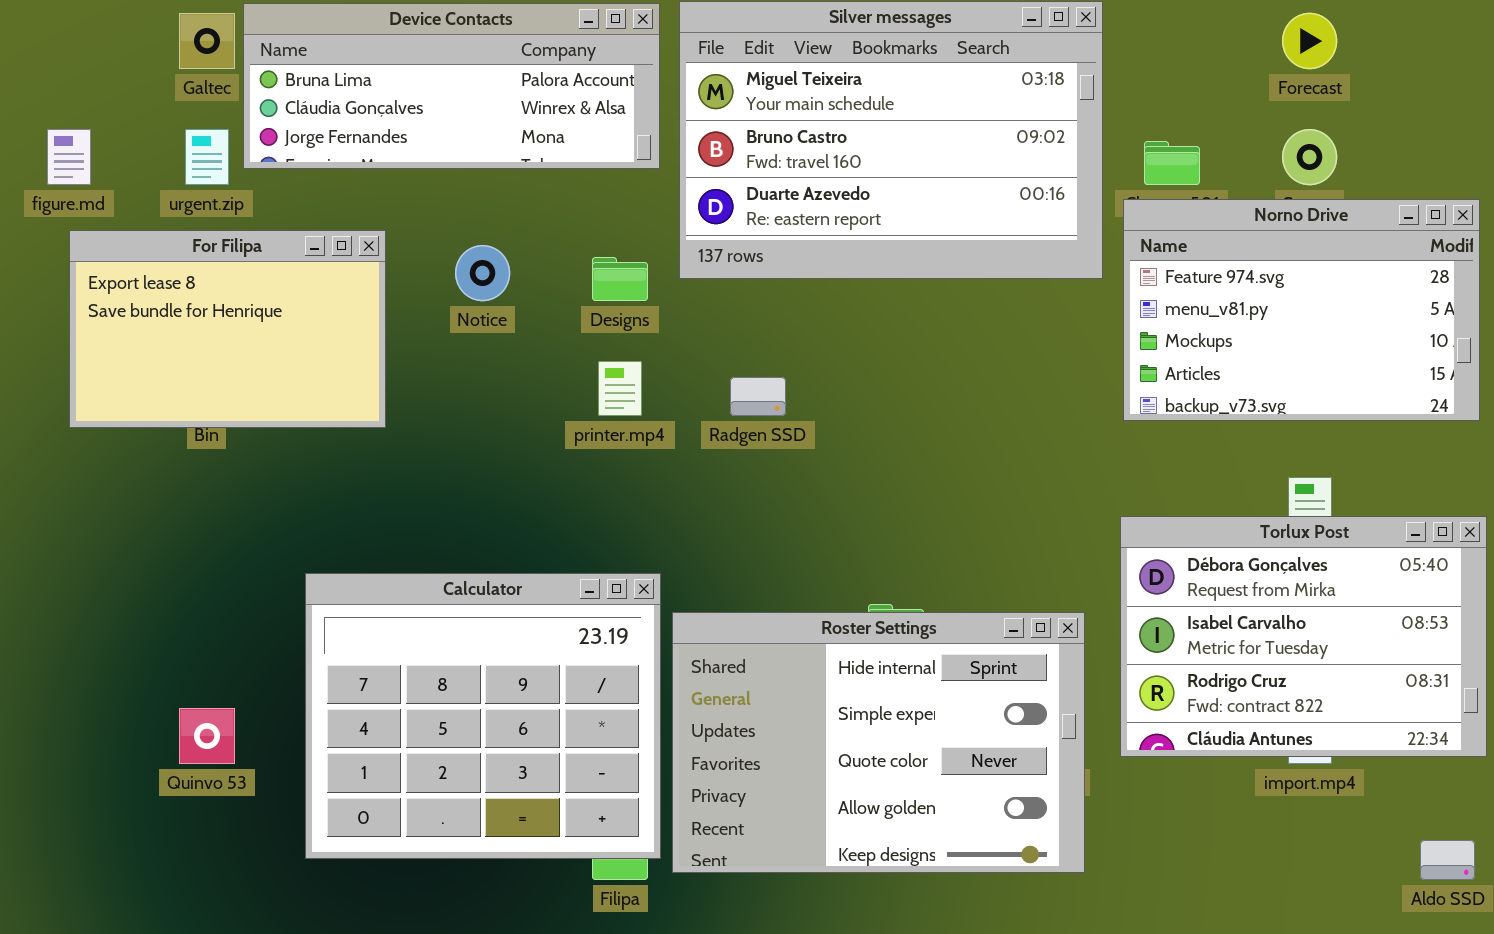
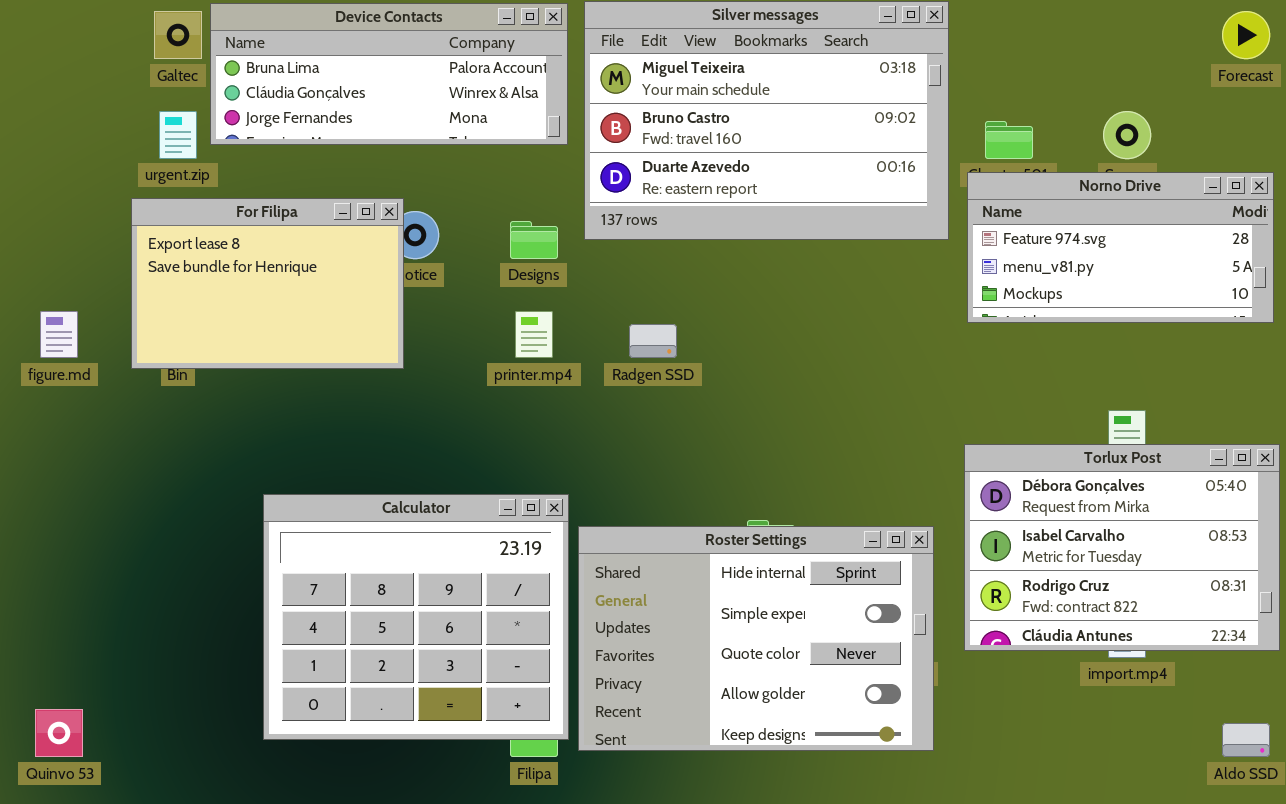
Forecast: [1282,13,1337,69] -> [1222,11,1270,59], moved
figure.md: [47,129,91,185] -> [40,311,78,358], moved
Norno Drive: [1123,199,1480,421] -> [967,172,1274,323], resized
For Filipa: [69,230,386,428] -> [131,198,404,369], moved
Quinvo 53: [179,708,235,764] -> [35,709,83,757], moved

